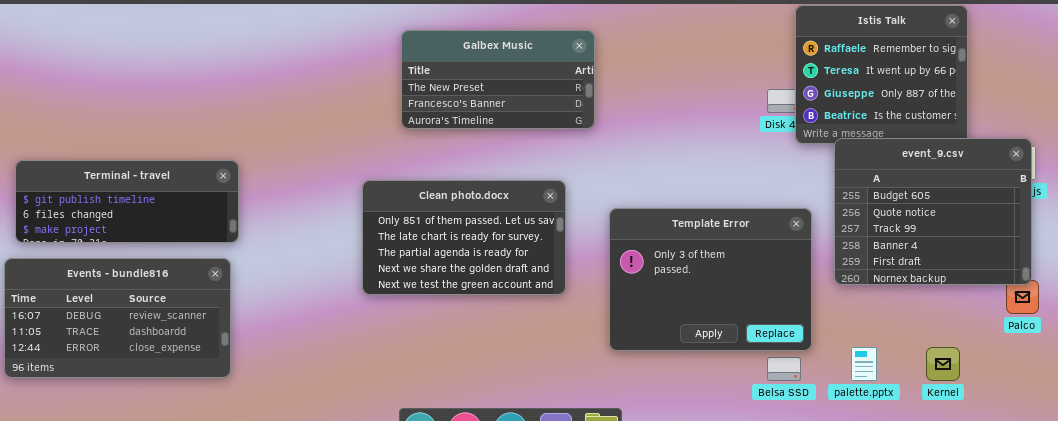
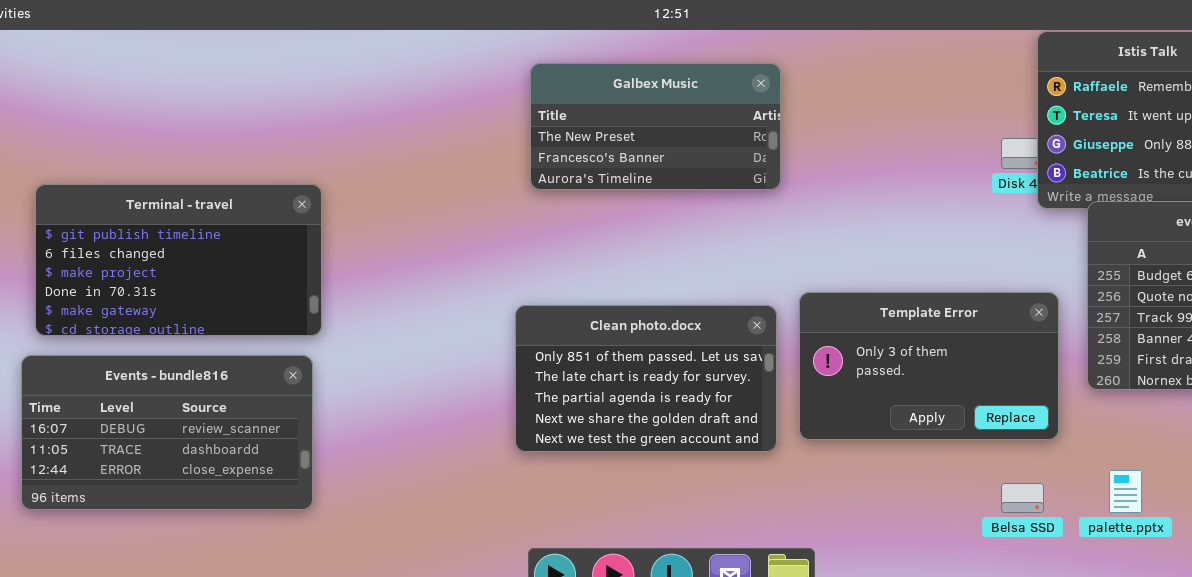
Terminal - travel: [15,160,239,243] -> [35,184,322,336], resized
Clean photo.docx: [362,180,566,295] -> [515,305,777,452], moved
Template Error: [609,208,812,351] -> [799,292,1059,440], resized

